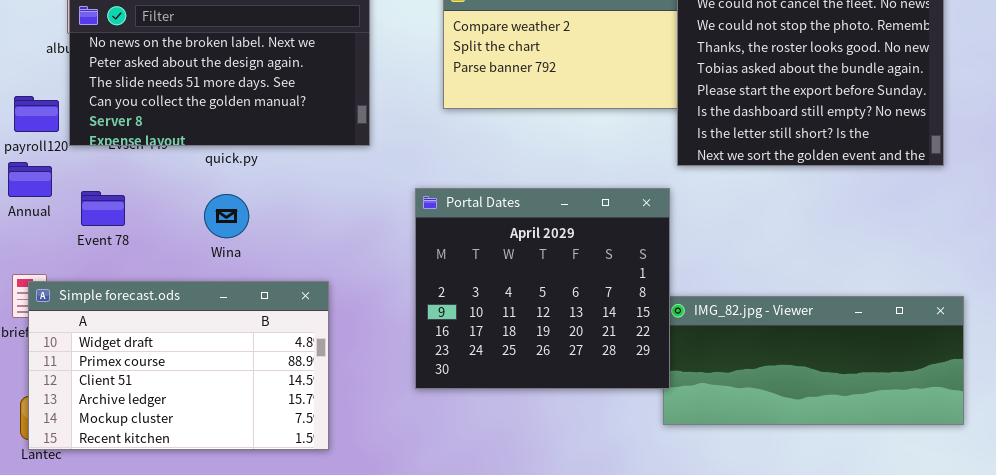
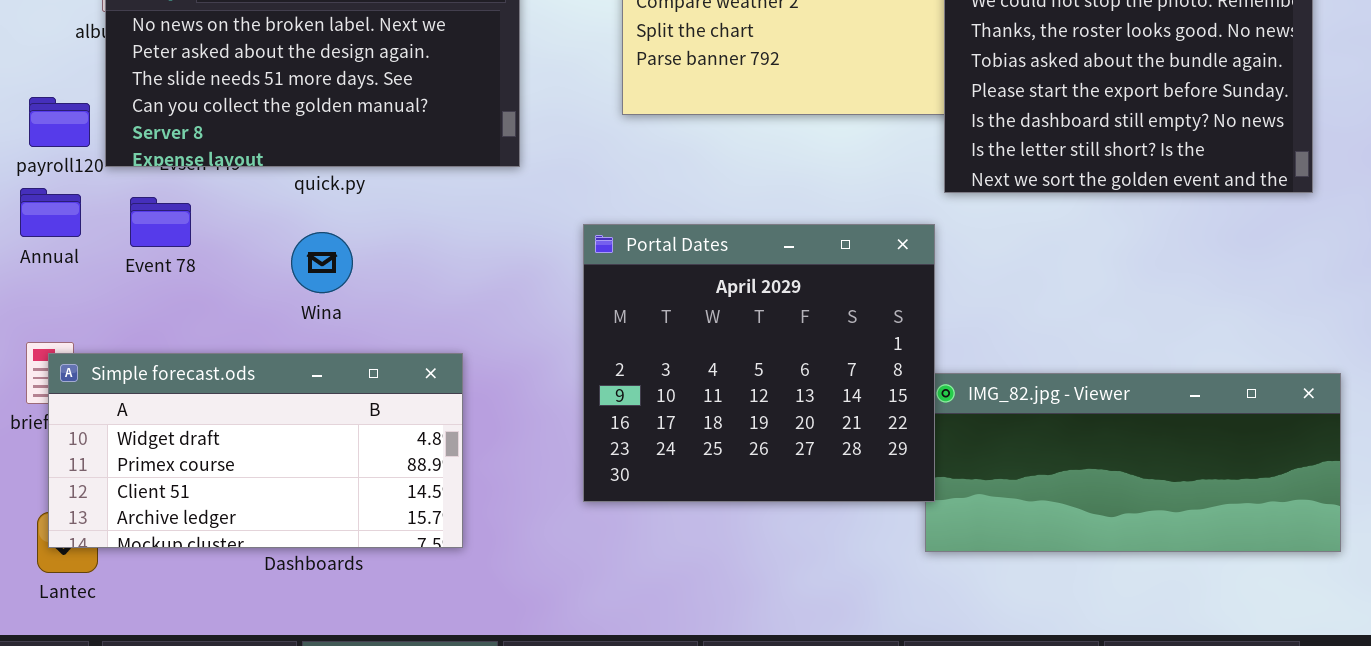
Event 78: [81,191,125,226] -> [130,197,191,247], moved
Simple forecast.ods: [28,281,329,450] -> [48,353,463,548], resized

